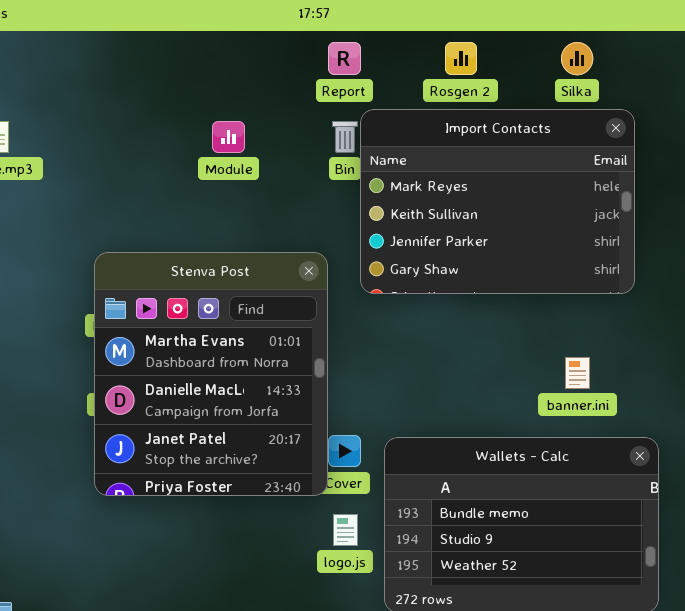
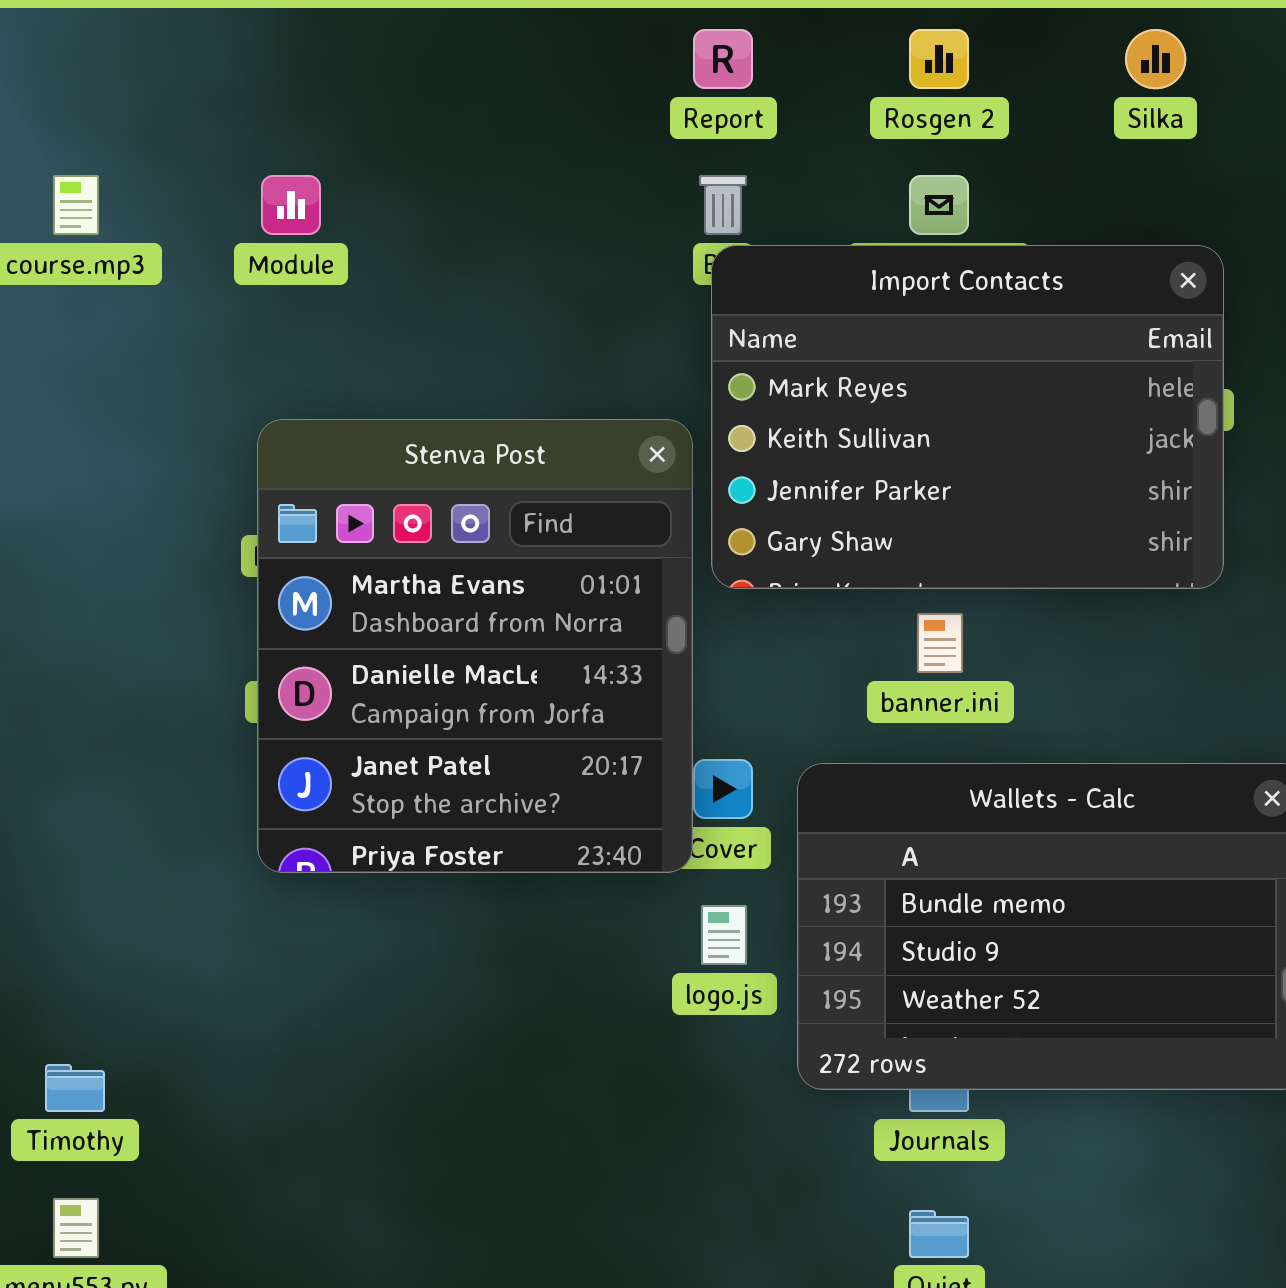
Import Contacts: [360,109,635,294] -> [711,245,1224,589], moved
Module: [212,121,245,153] -> [261,175,321,235], moved
banner.ini: [565,357,590,389] -> [917,613,963,673], moved

